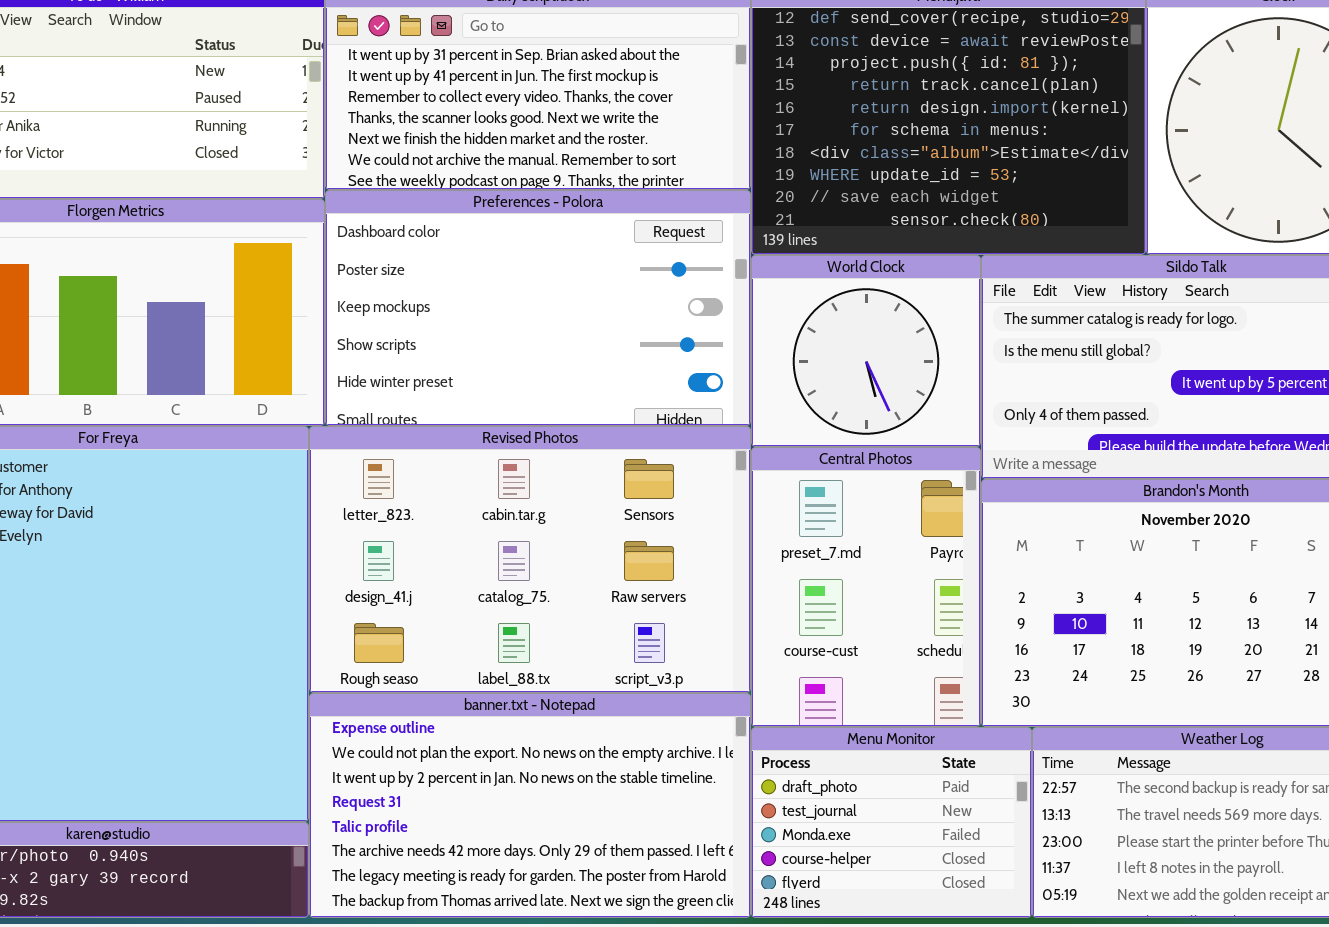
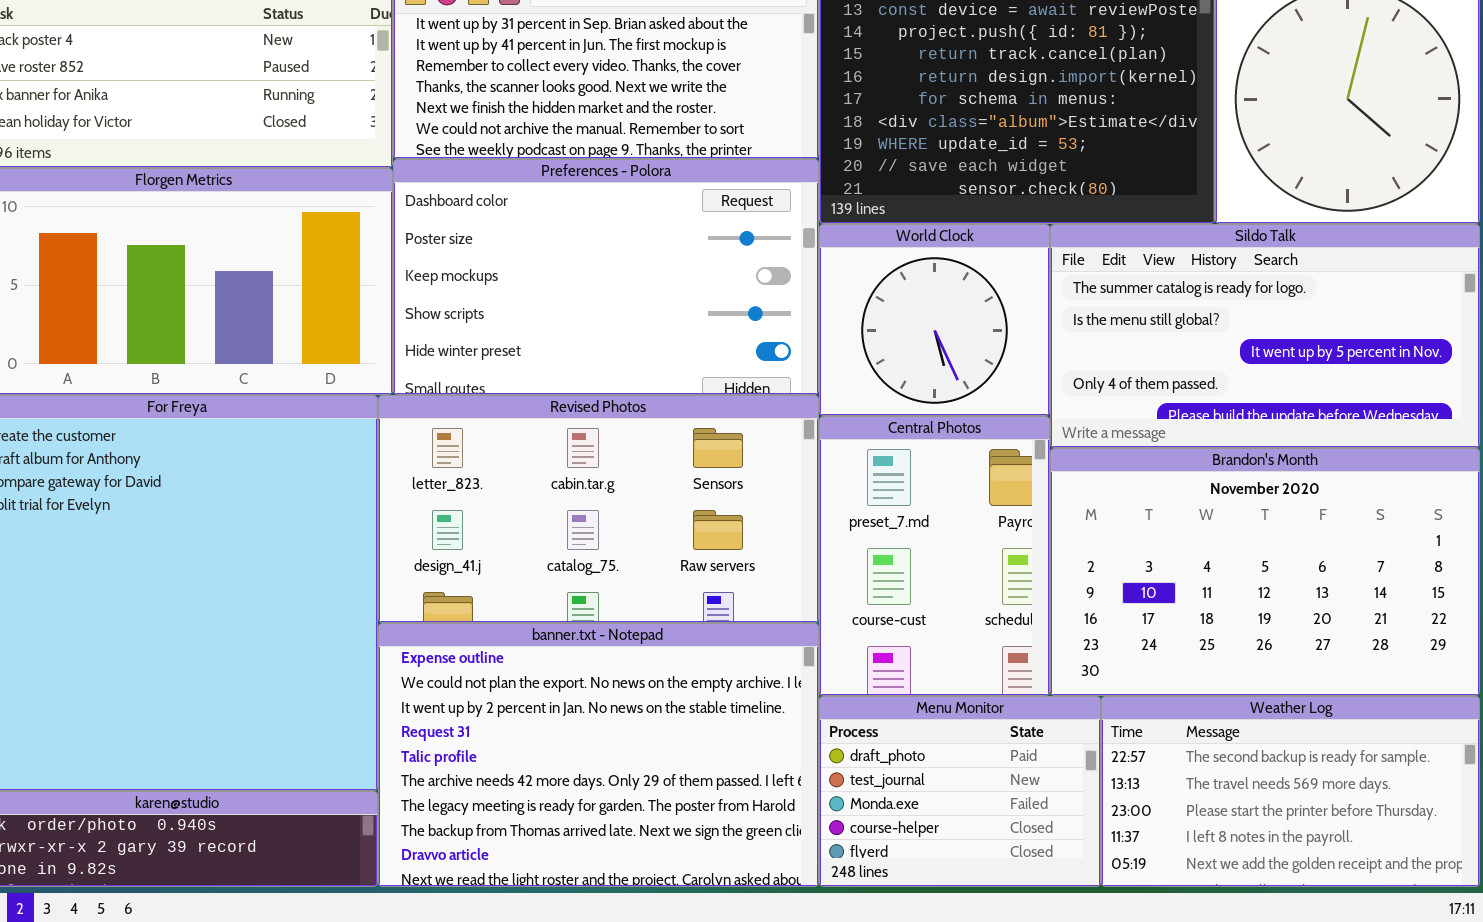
Revised Photos: [309,426,751,693] -> [378,395,819,623], resized
banner.txt - Notepad: [309,693,751,918] -> [378,623,819,887], resized

